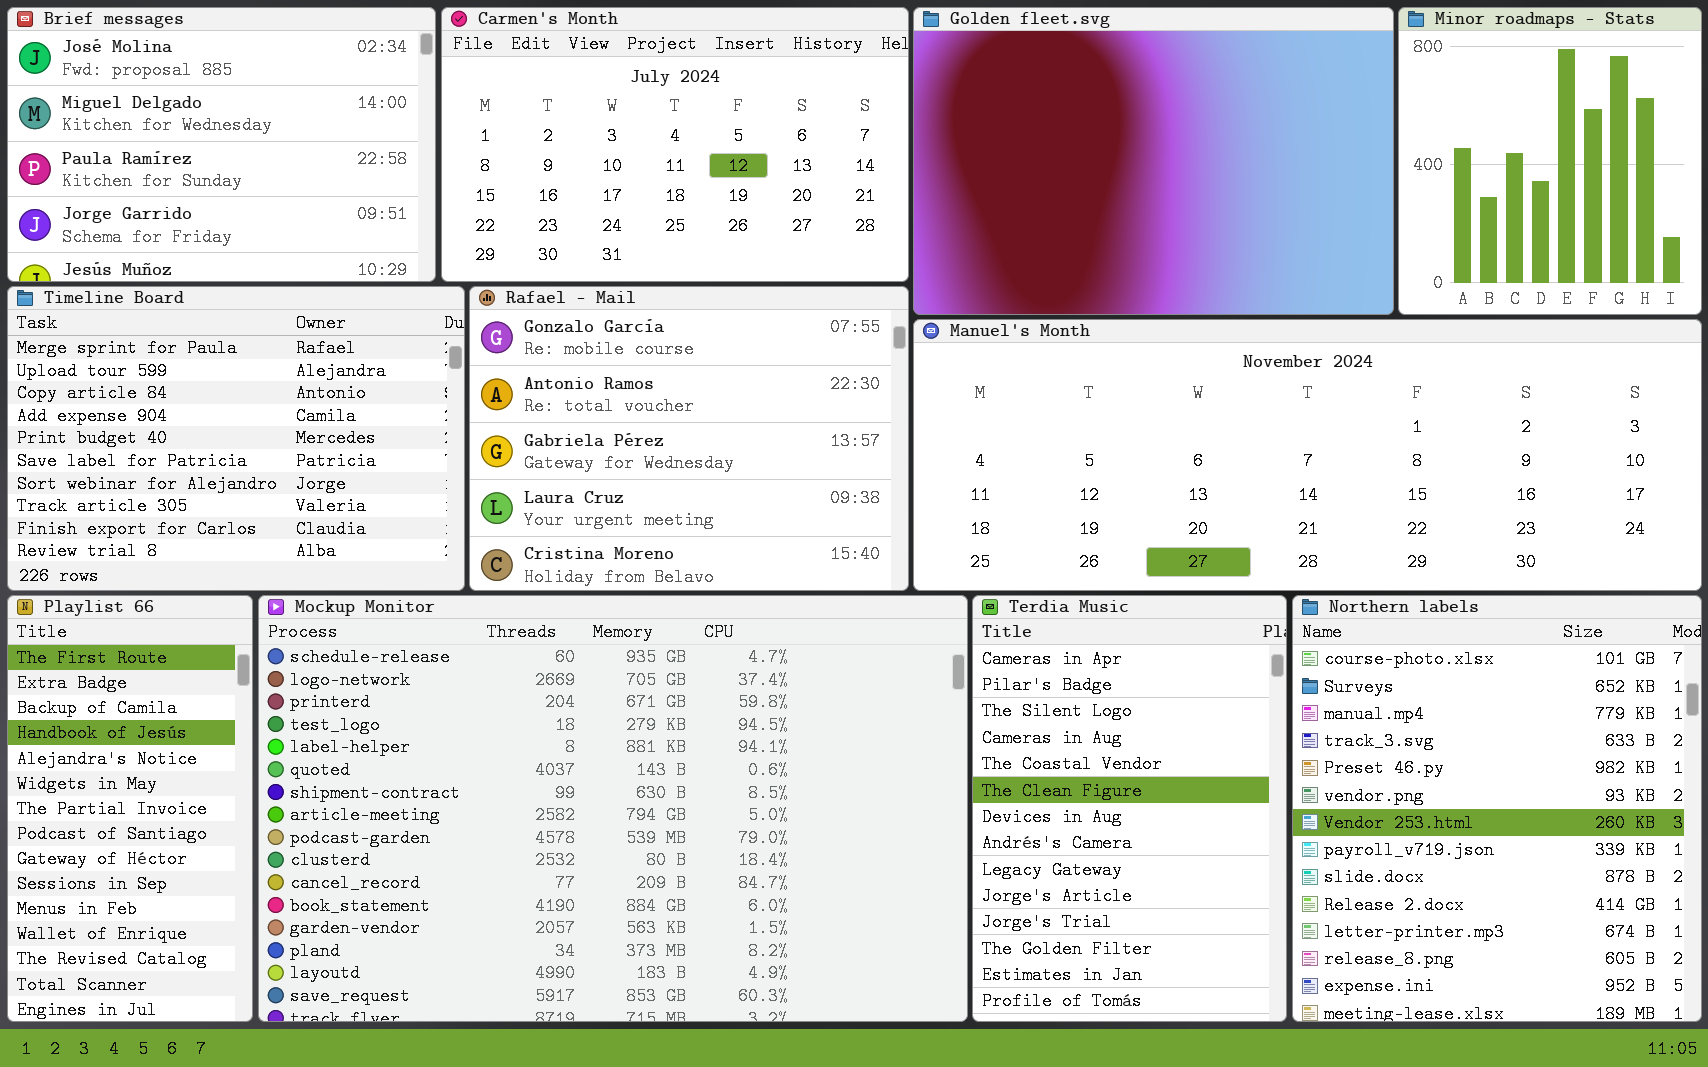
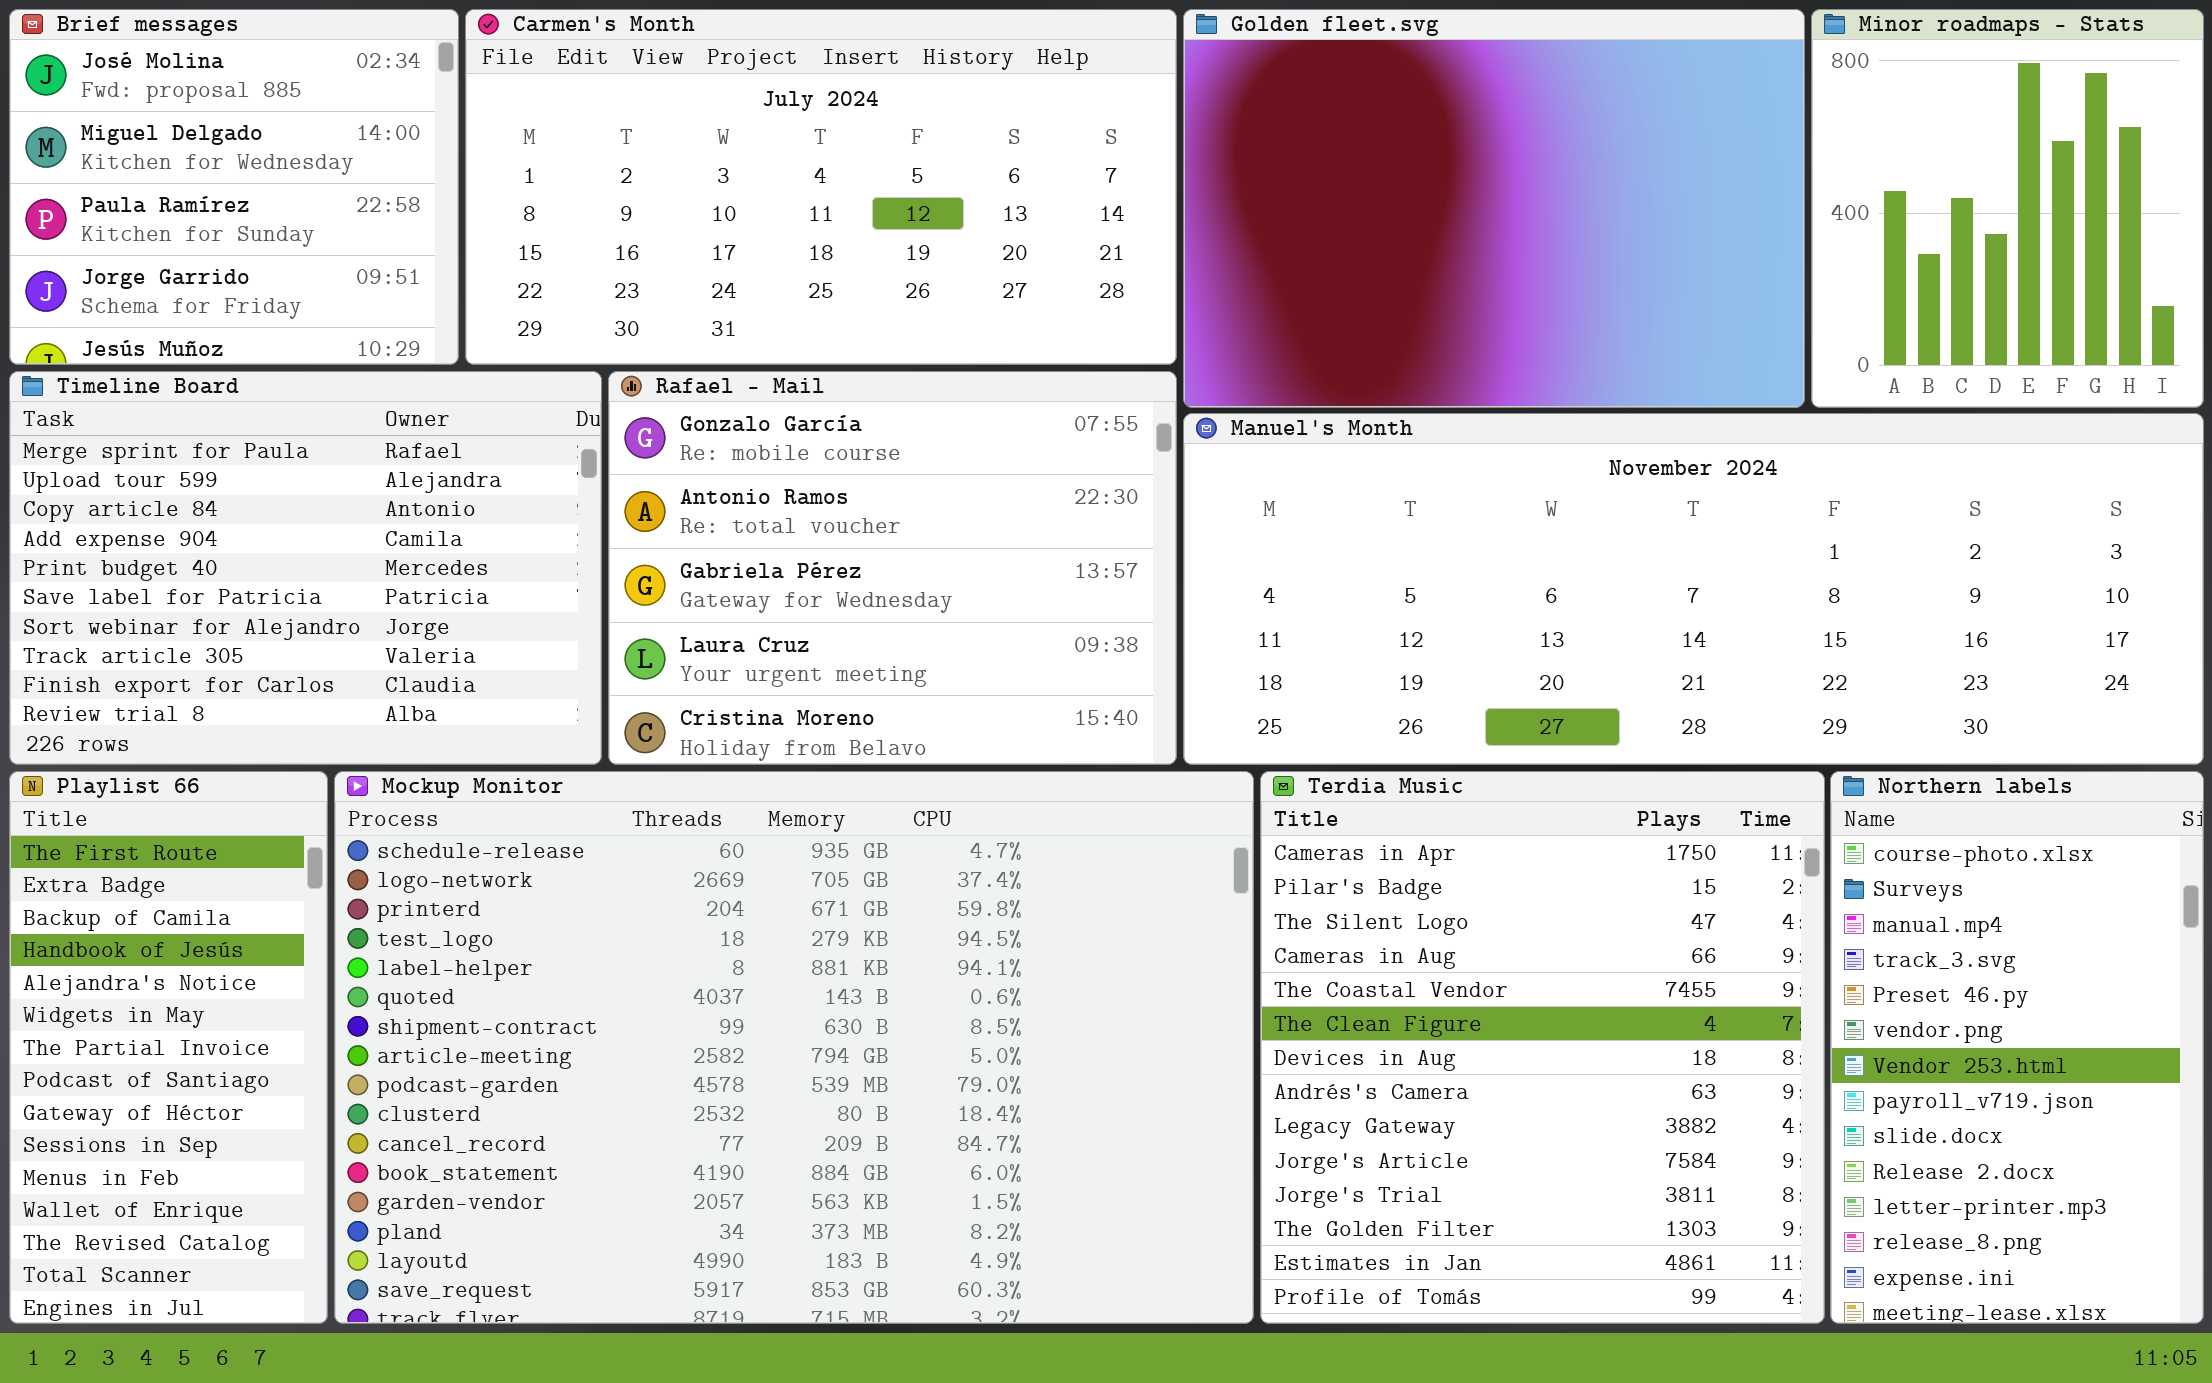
Brief messages: [7,7,436,282] -> [9,9,459,365], resized
Carmen's Month: [441,7,909,282] -> [465,9,1177,365], resized
Terdia Music: [972,595,1287,1022] -> [1260,771,1825,1324], resized
Northern labels: [1292,595,1702,1022] -> [1830,771,2204,1324], resized

